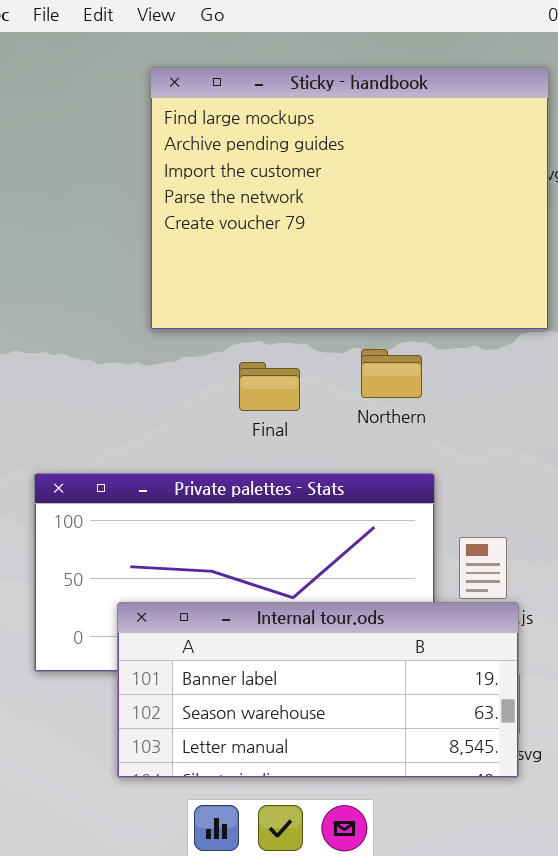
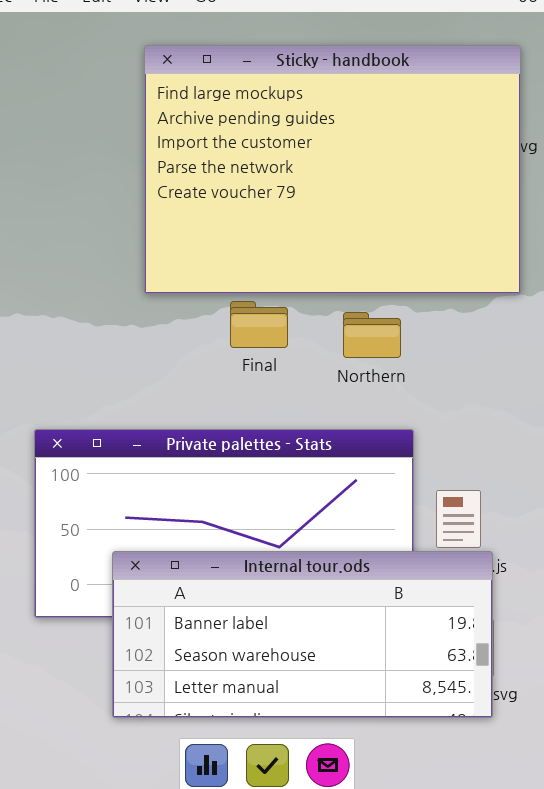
Final: [239,362,300,411] -> [230,301,288,348], moved

